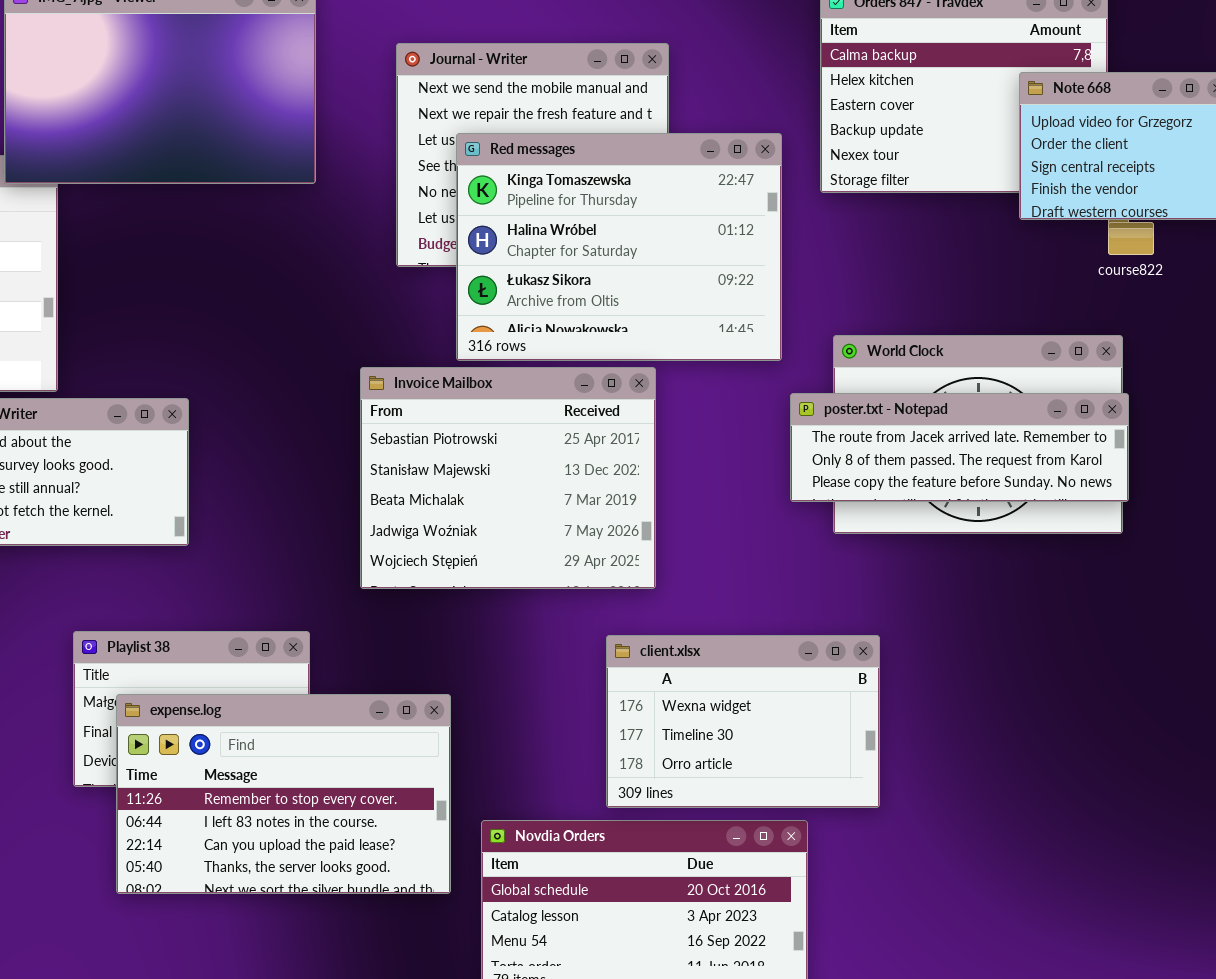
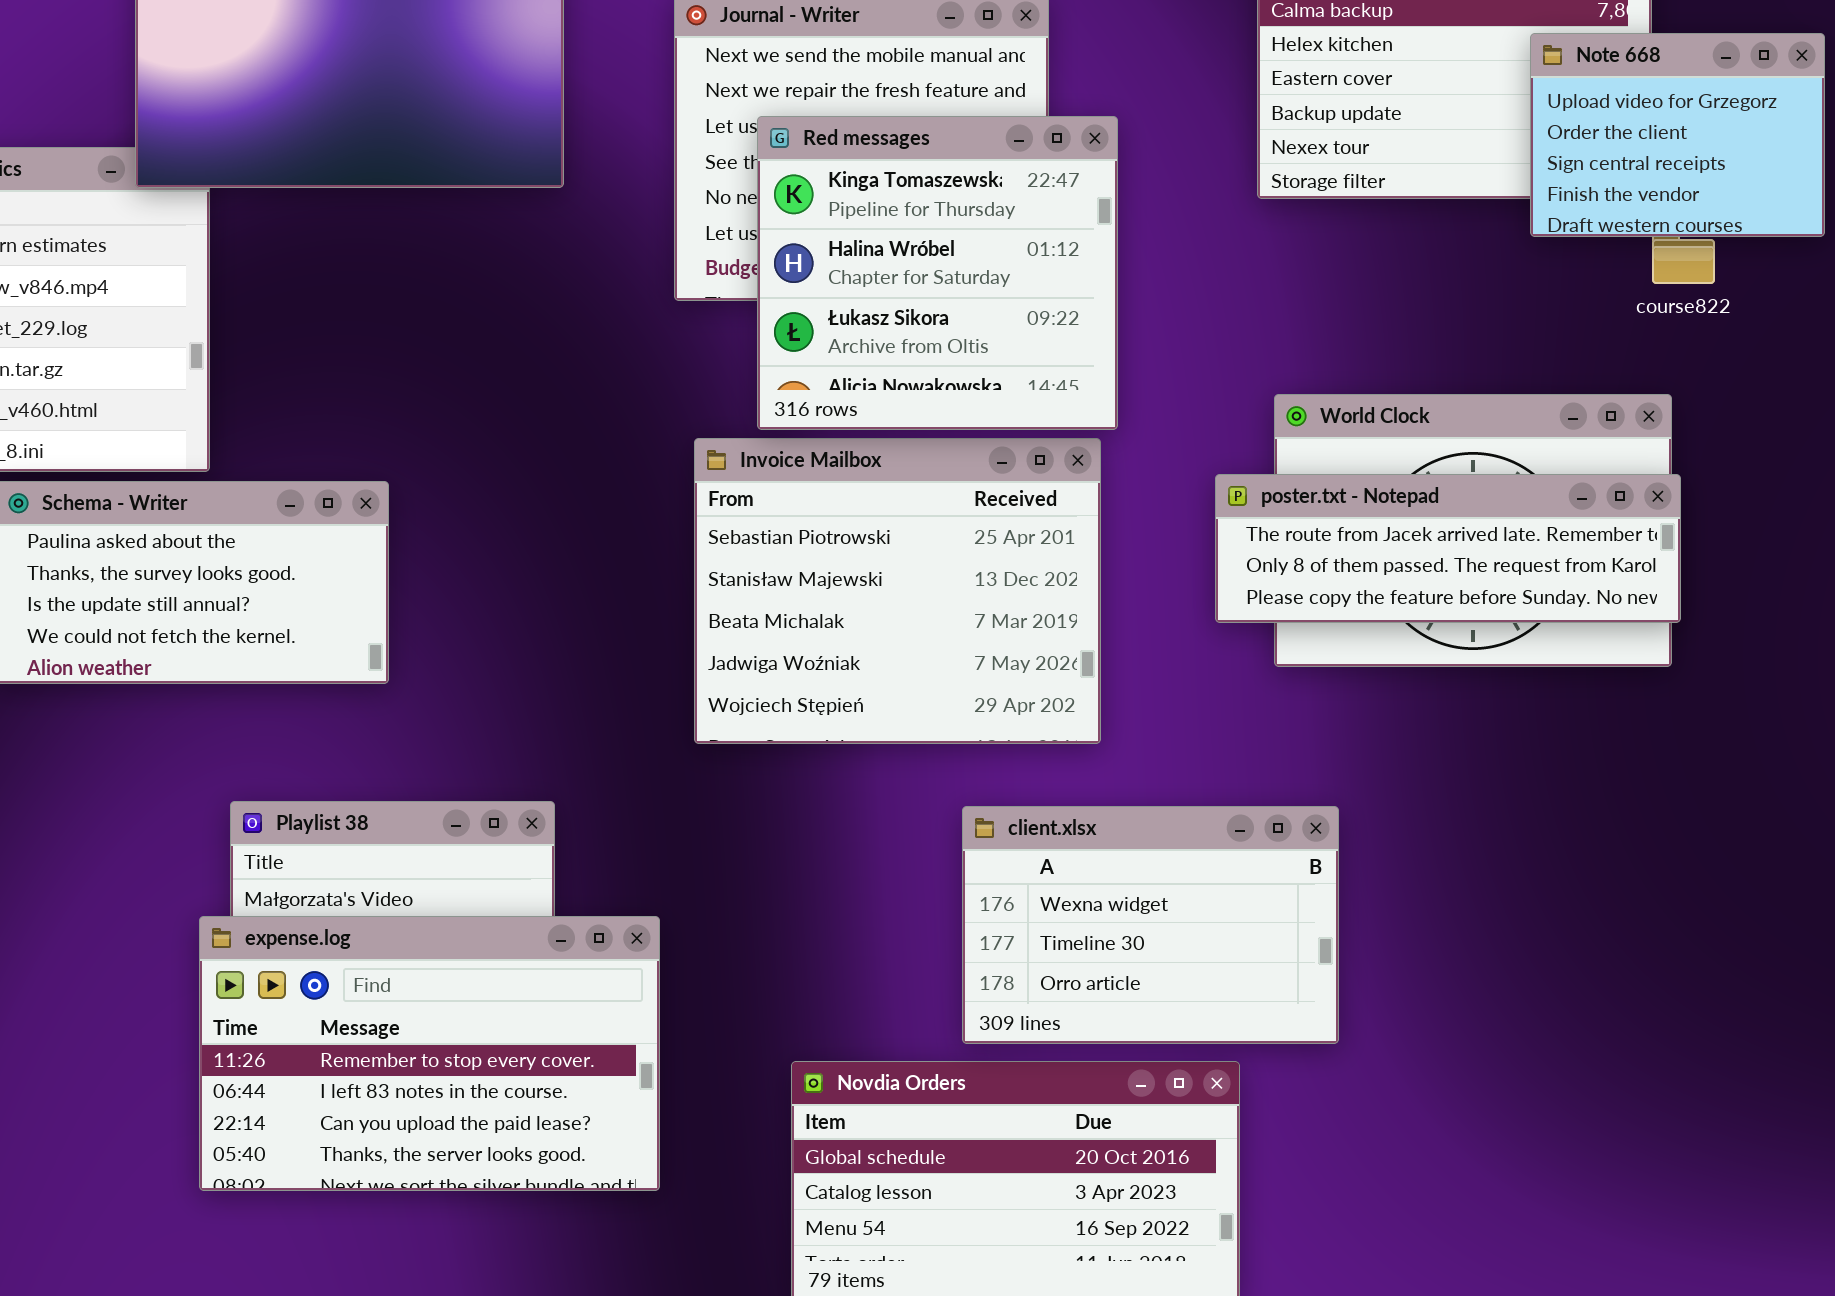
Red messages: [456,133,782,361] -> [757,116,1118,430], resized
Invoice Mailbox: [360,367,656,589] -> [694,438,1101,744], moved
expense.log: [116,694,451,894] -> [199,916,660,1191], moved

